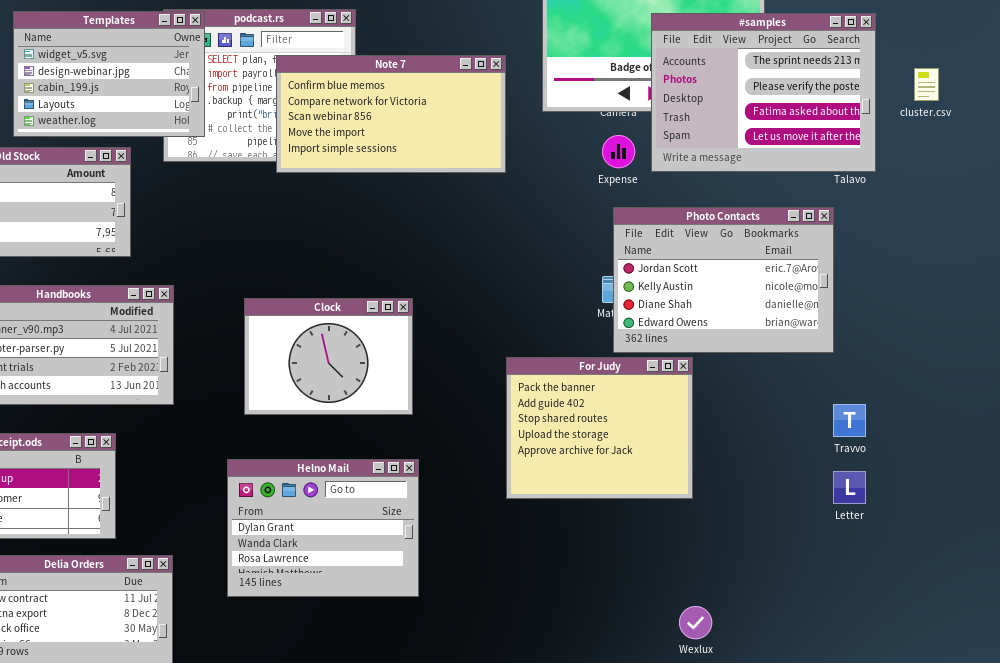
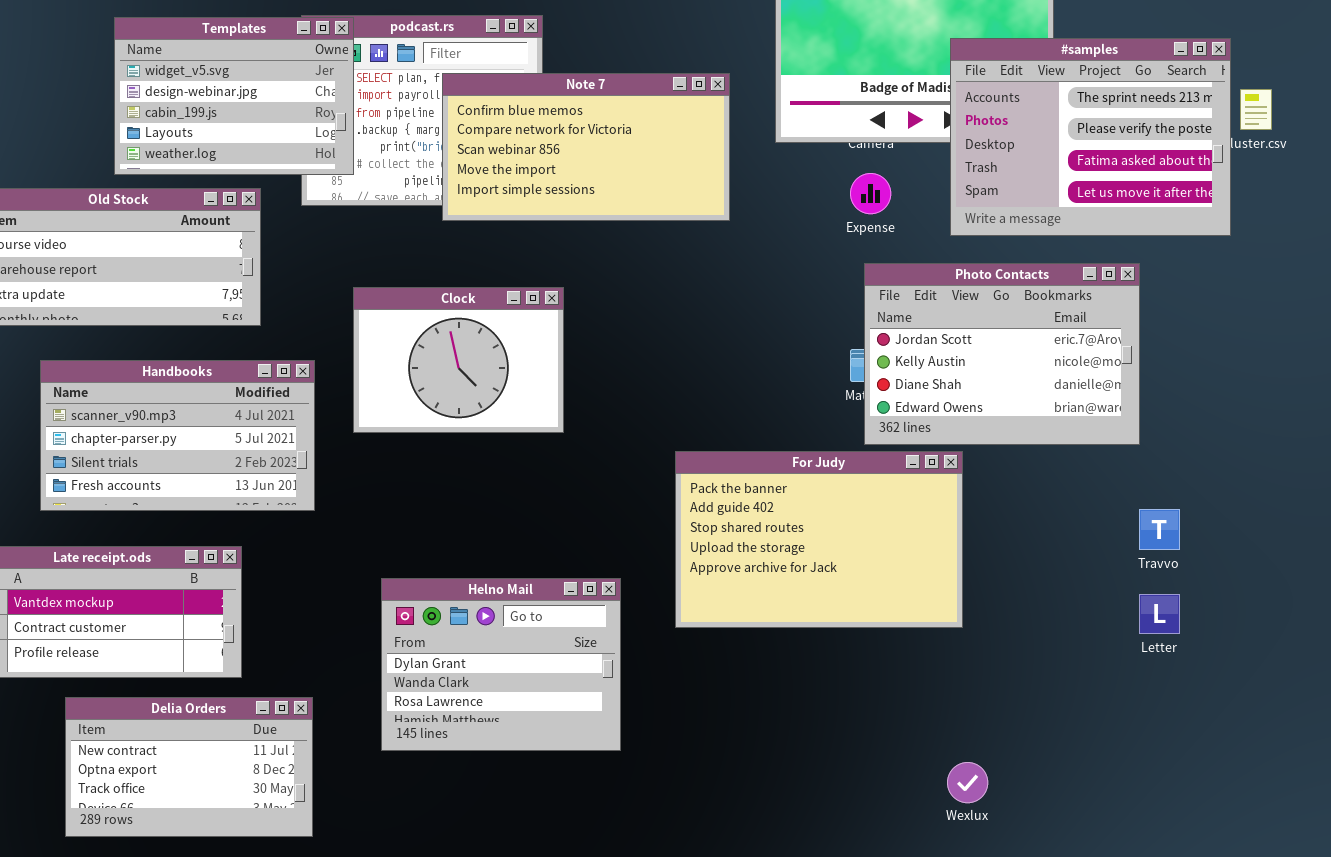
#samples: [651,13,876,172] -> [950,38,1231,236], moved
Clock: [244,298,413,415] -> [353,287,564,433], moved
For Judy: [506,357,693,499] -> [675,451,963,628], resized

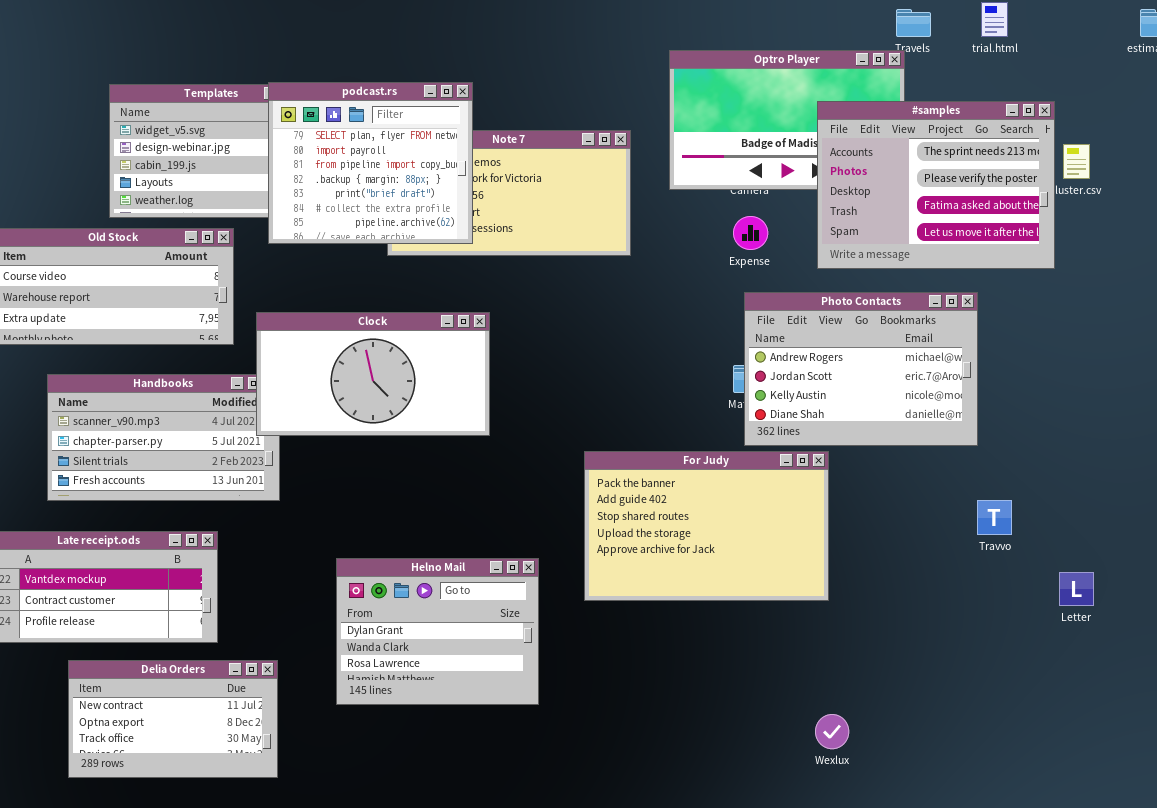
podcast.rs: [301,15,543,206] -> [268,82,473,244], raised
Photo Contacts: [864,263,1140,445] -> [744,292,978,446], scrolled up 1 row
Clock: [353,287,564,433] -> [256,312,490,436], resized
Letter: [1139,594,1180,634] -> [1059,572,1094,606], moved

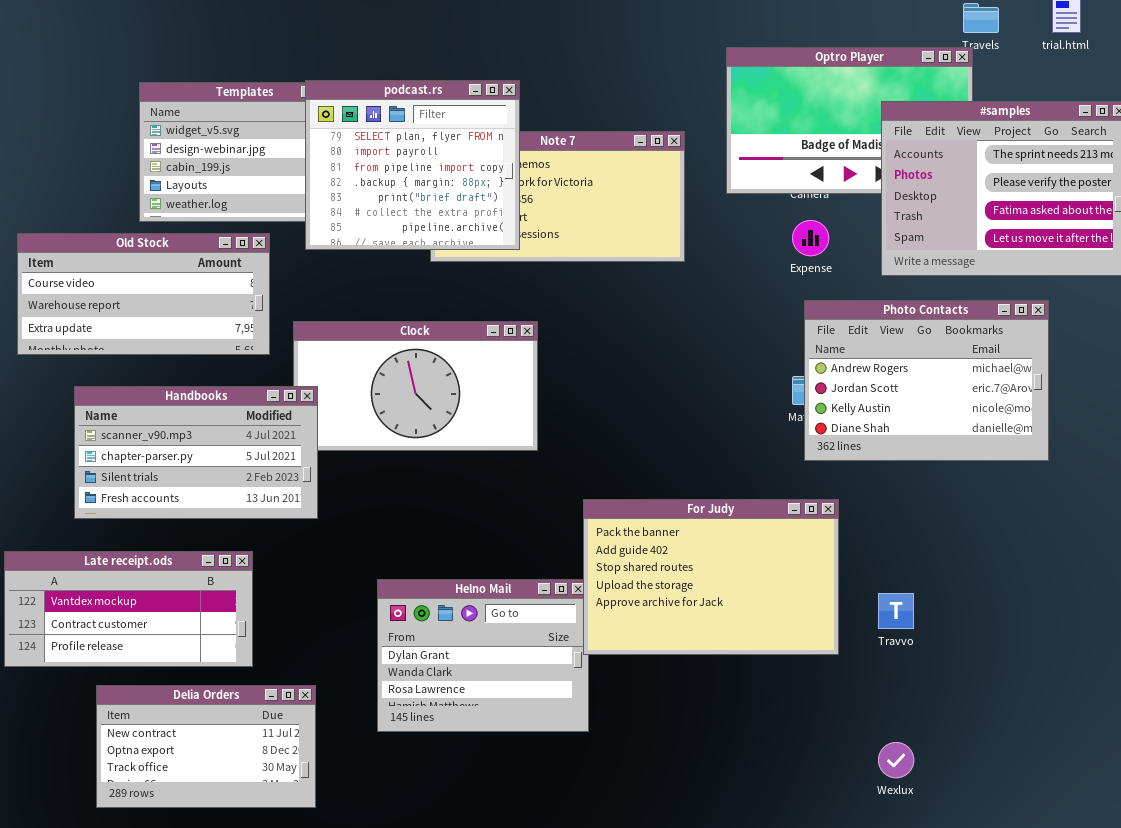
Handbooks: [47,374,280,501] -> [74,386,318,519], raised
For Judy: [584,451,829,601] -> [583,499,839,655], moved
Travvo: [977,500,1012,535] -> [878,593,914,629], moved

